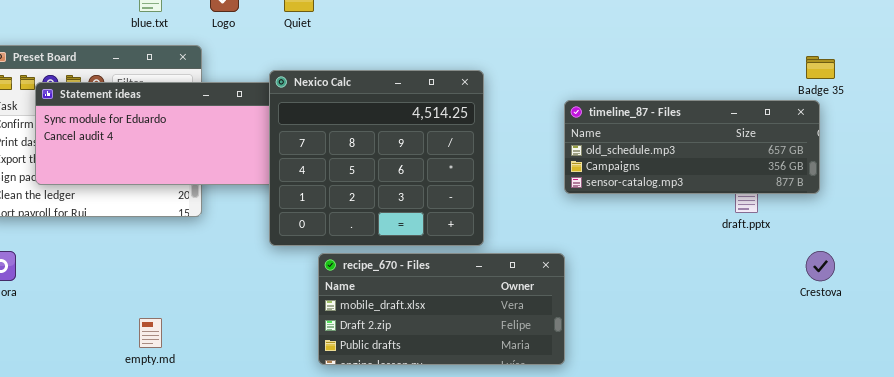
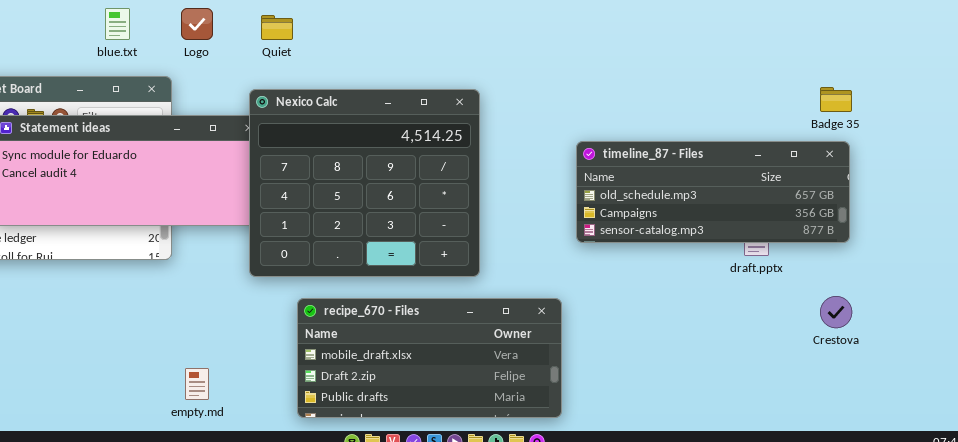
Nexico Calc: [269,70,484,246] -> [249,89,480,277], moved
timeline_87 - Files: [564,100,820,194] -> [576,141,850,243], moved
empty.md: [139,318,162,348] -> [185,368,209,400], moved

